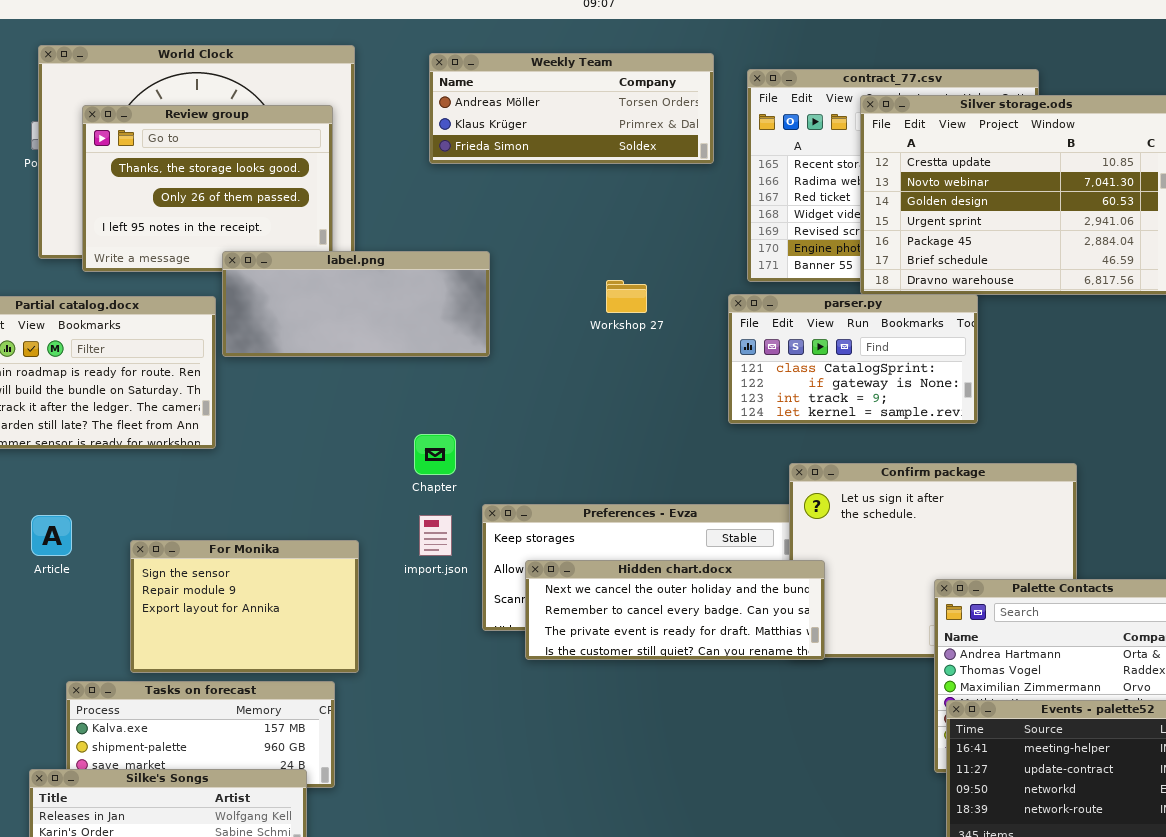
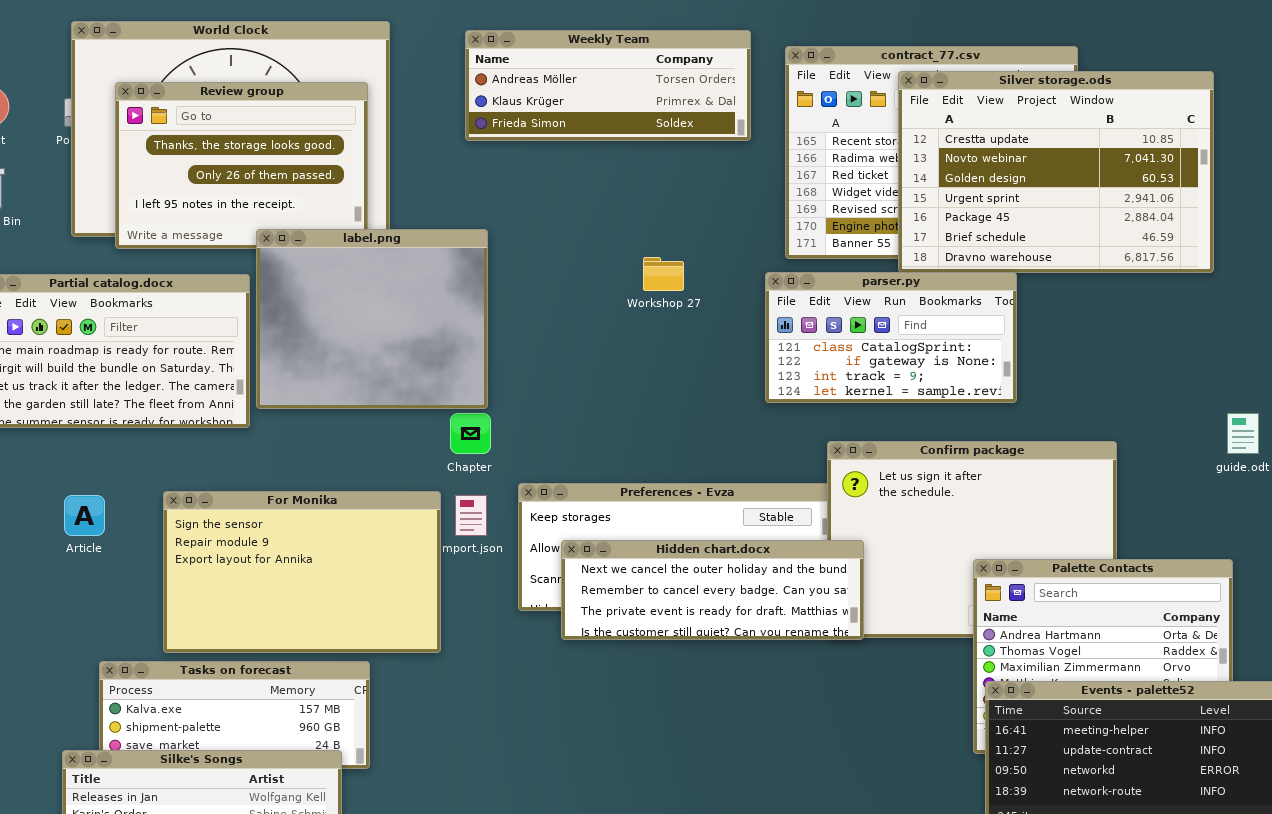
label.png: [222,251,490,357] -> [256,229,488,409], resized
For Monika: [130,540,359,673] -> [163,491,441,653], resized

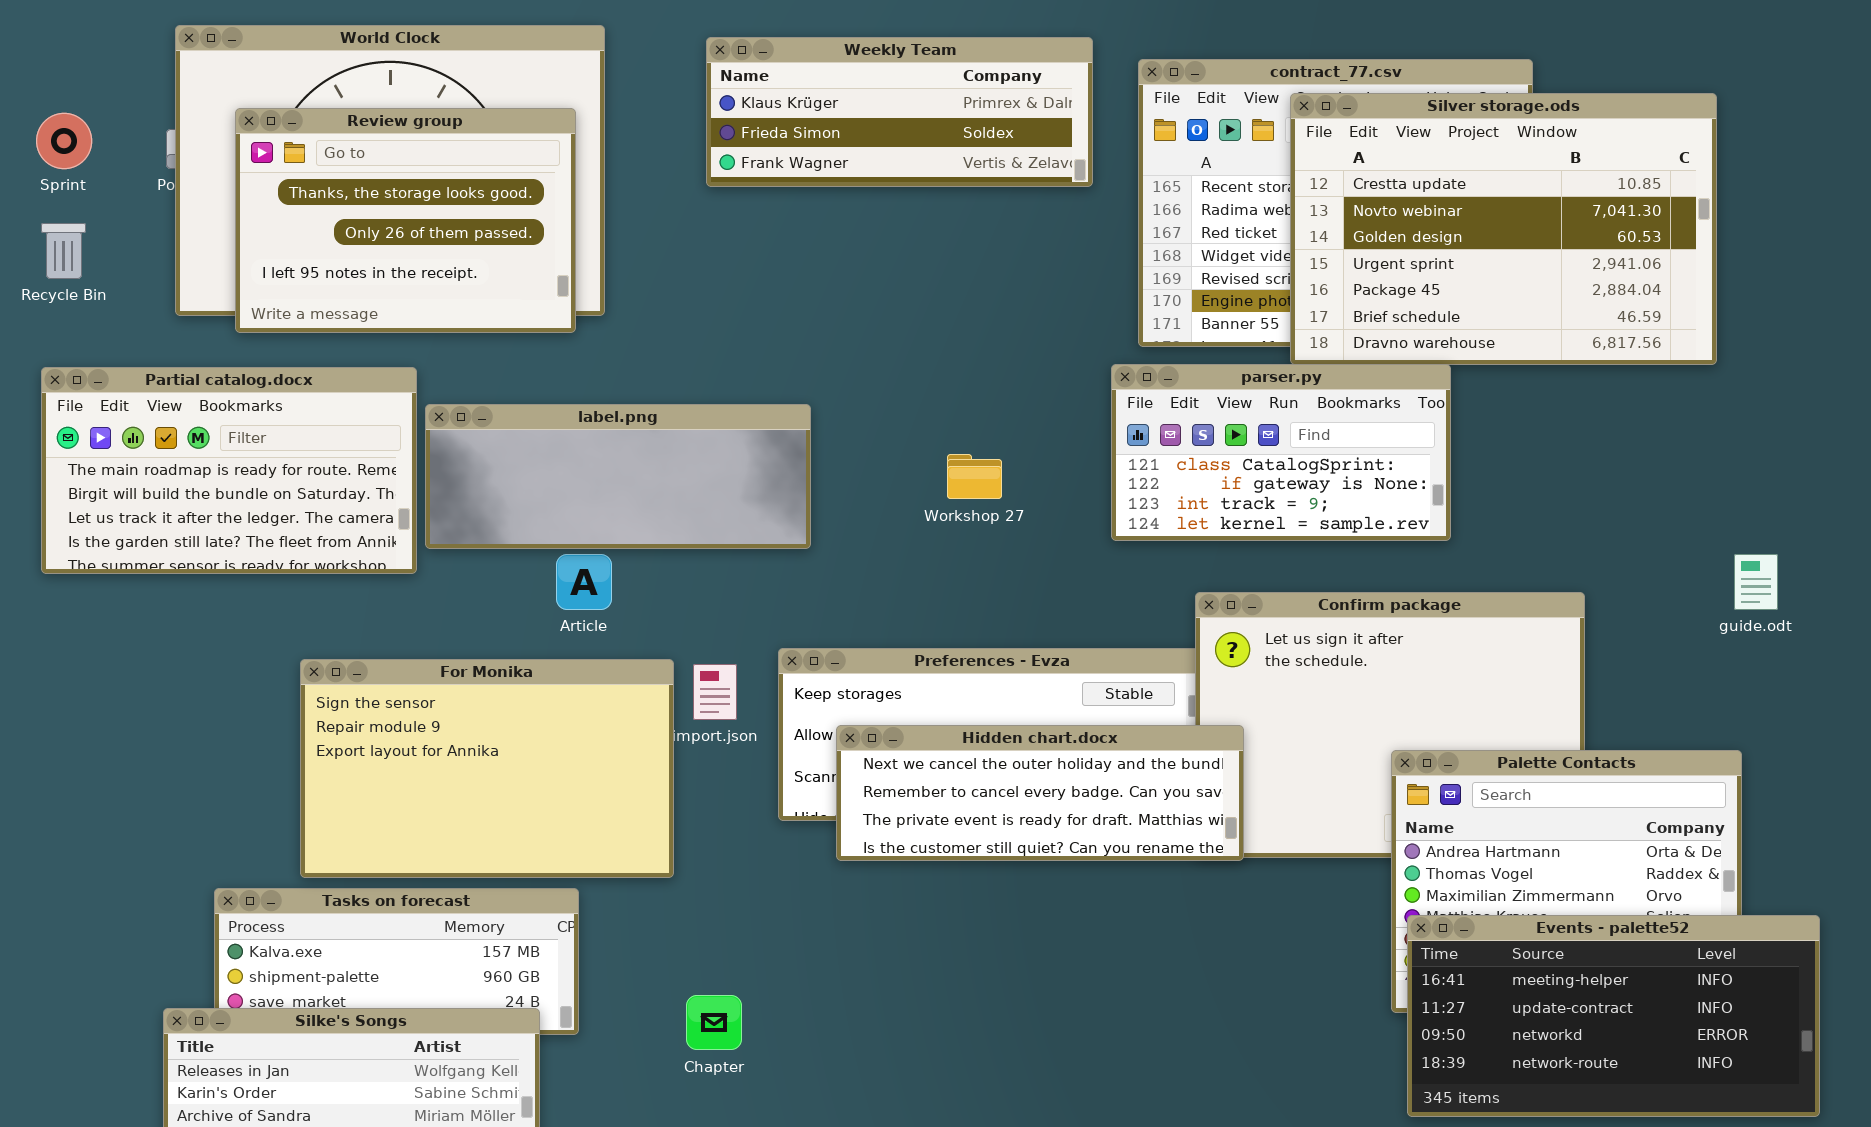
Weekly Team: [465,30,751,141] -> [706,37,1093,187], scrolled down 1 row
label.png: [256,229,488,409] -> [425,404,811,549], resized
Workshop 27: [643,257,684,291] -> [947,454,1002,499], moved
Chapter: [450,413,491,454] -> [686,995,742,1050], moved
Article: [64,495,105,536] -> [556,554,612,610], moved

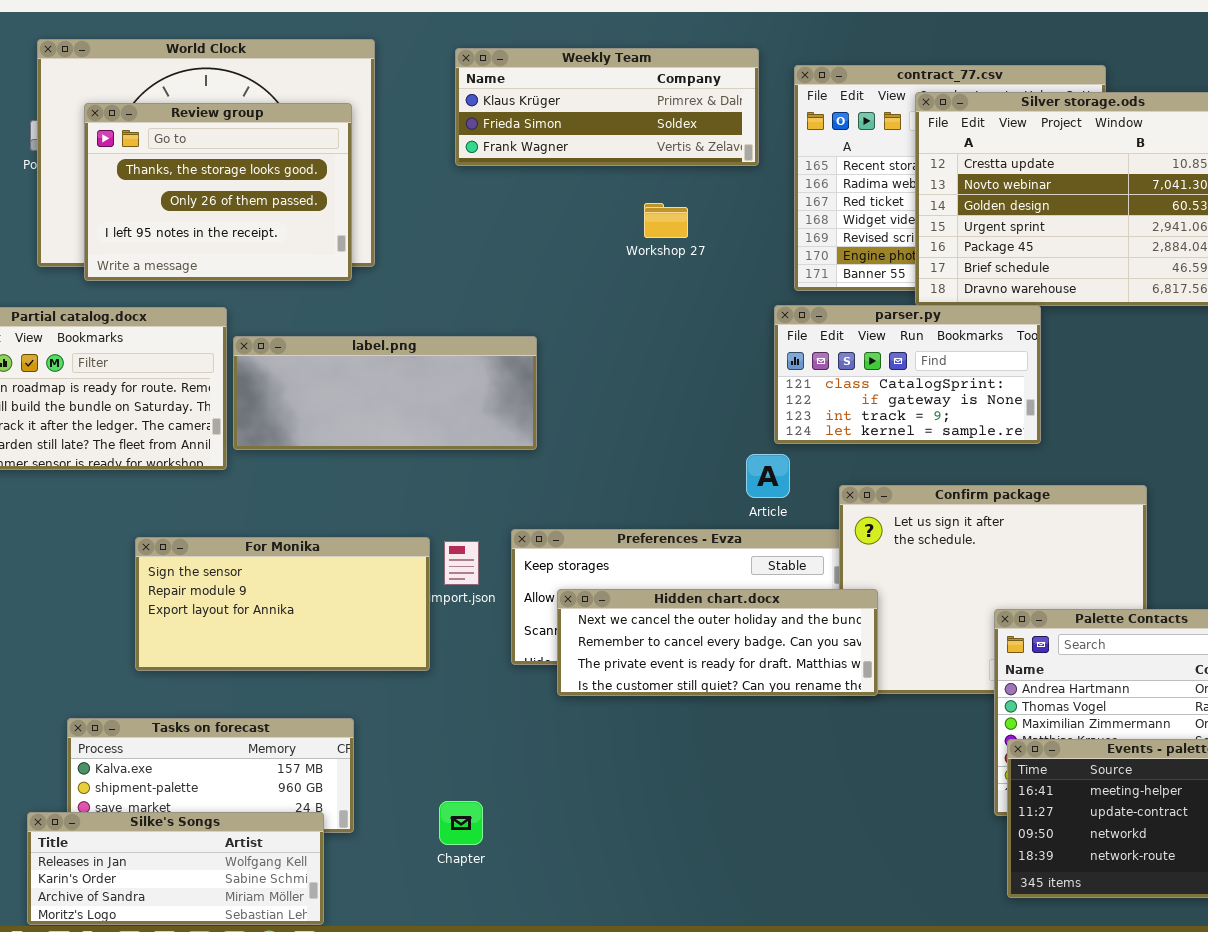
Workshop 27: [947,454,1002,499] -> [644,203,688,238], moved
Article: [556,554,612,610] -> [746,454,790,498], moved
For Monika: [300,659,674,878] -> [135,537,430,671], resized

